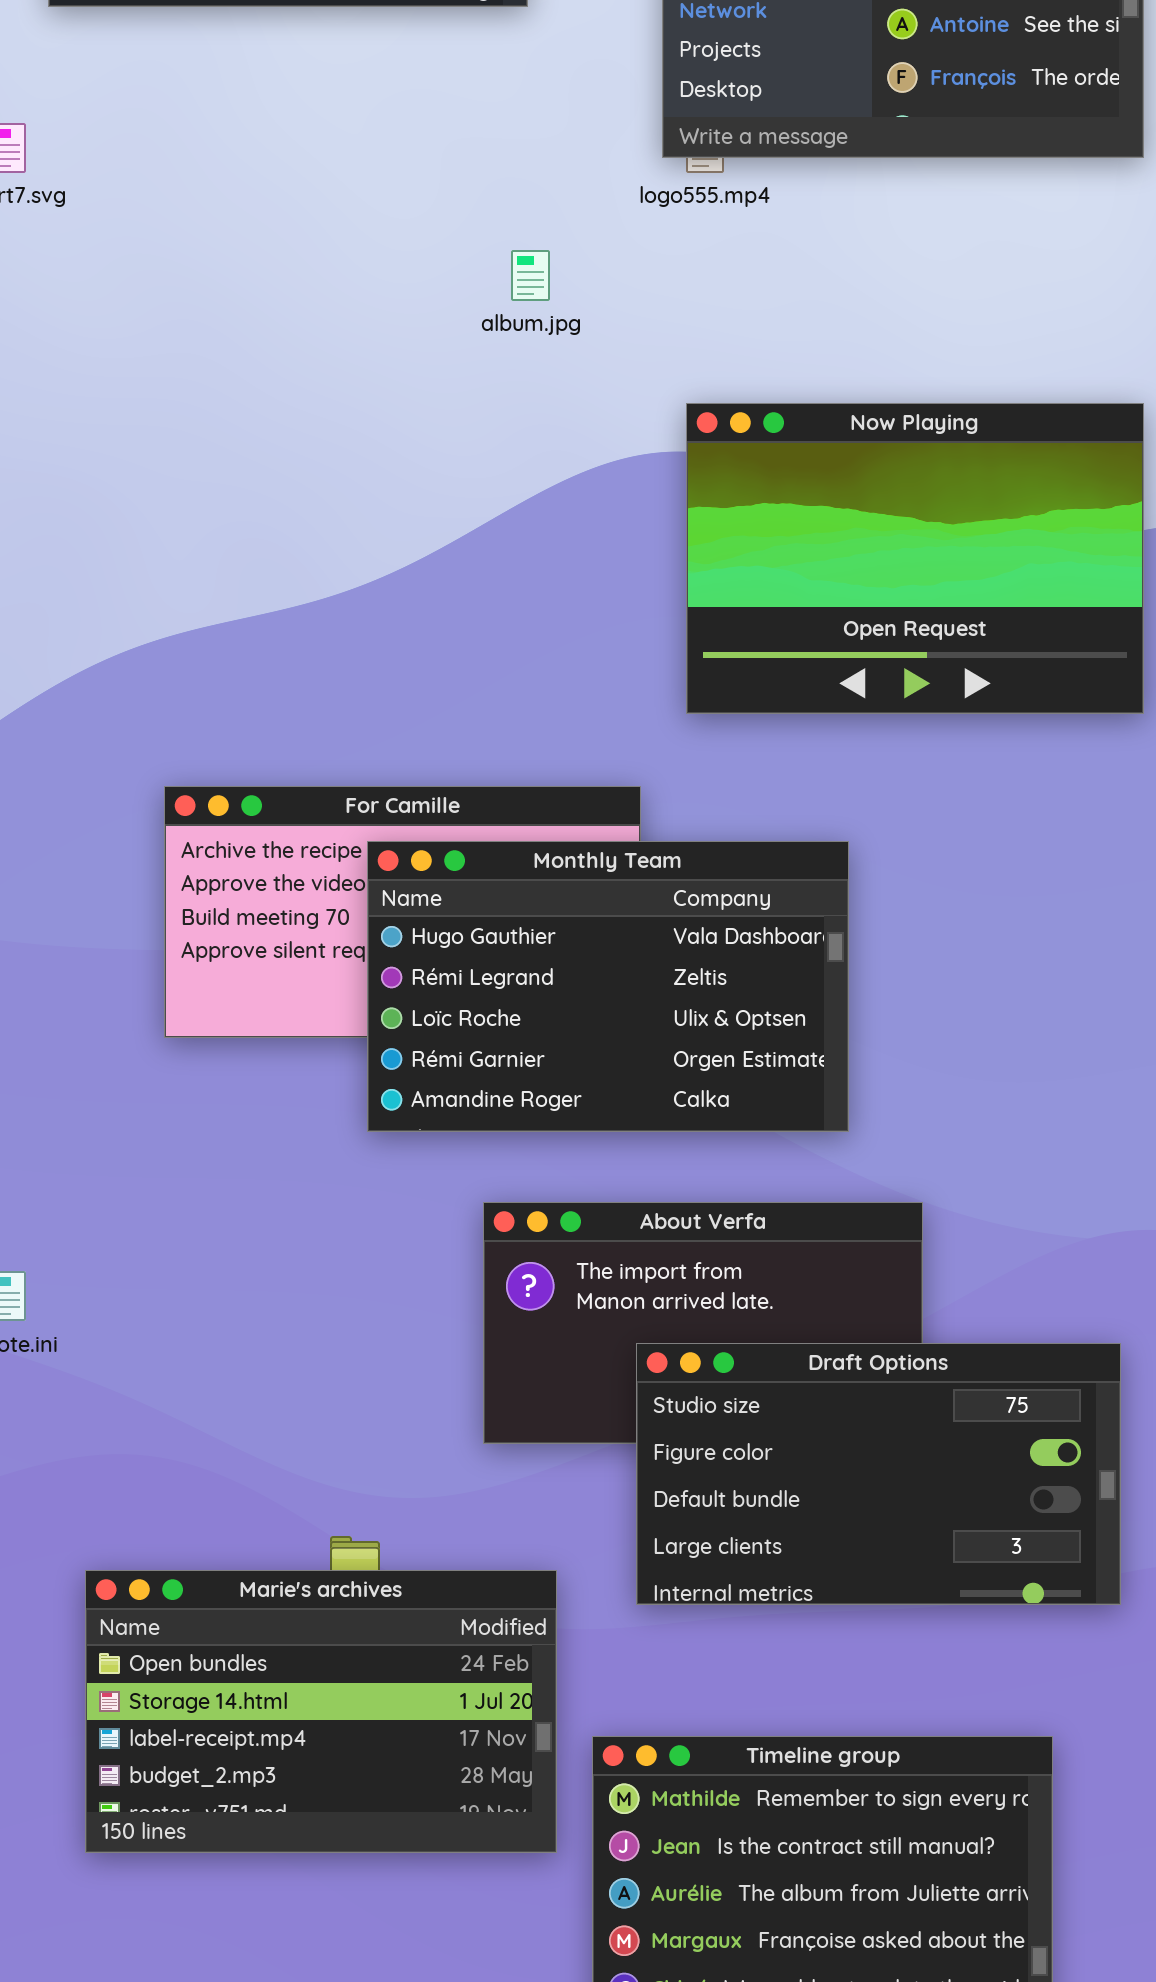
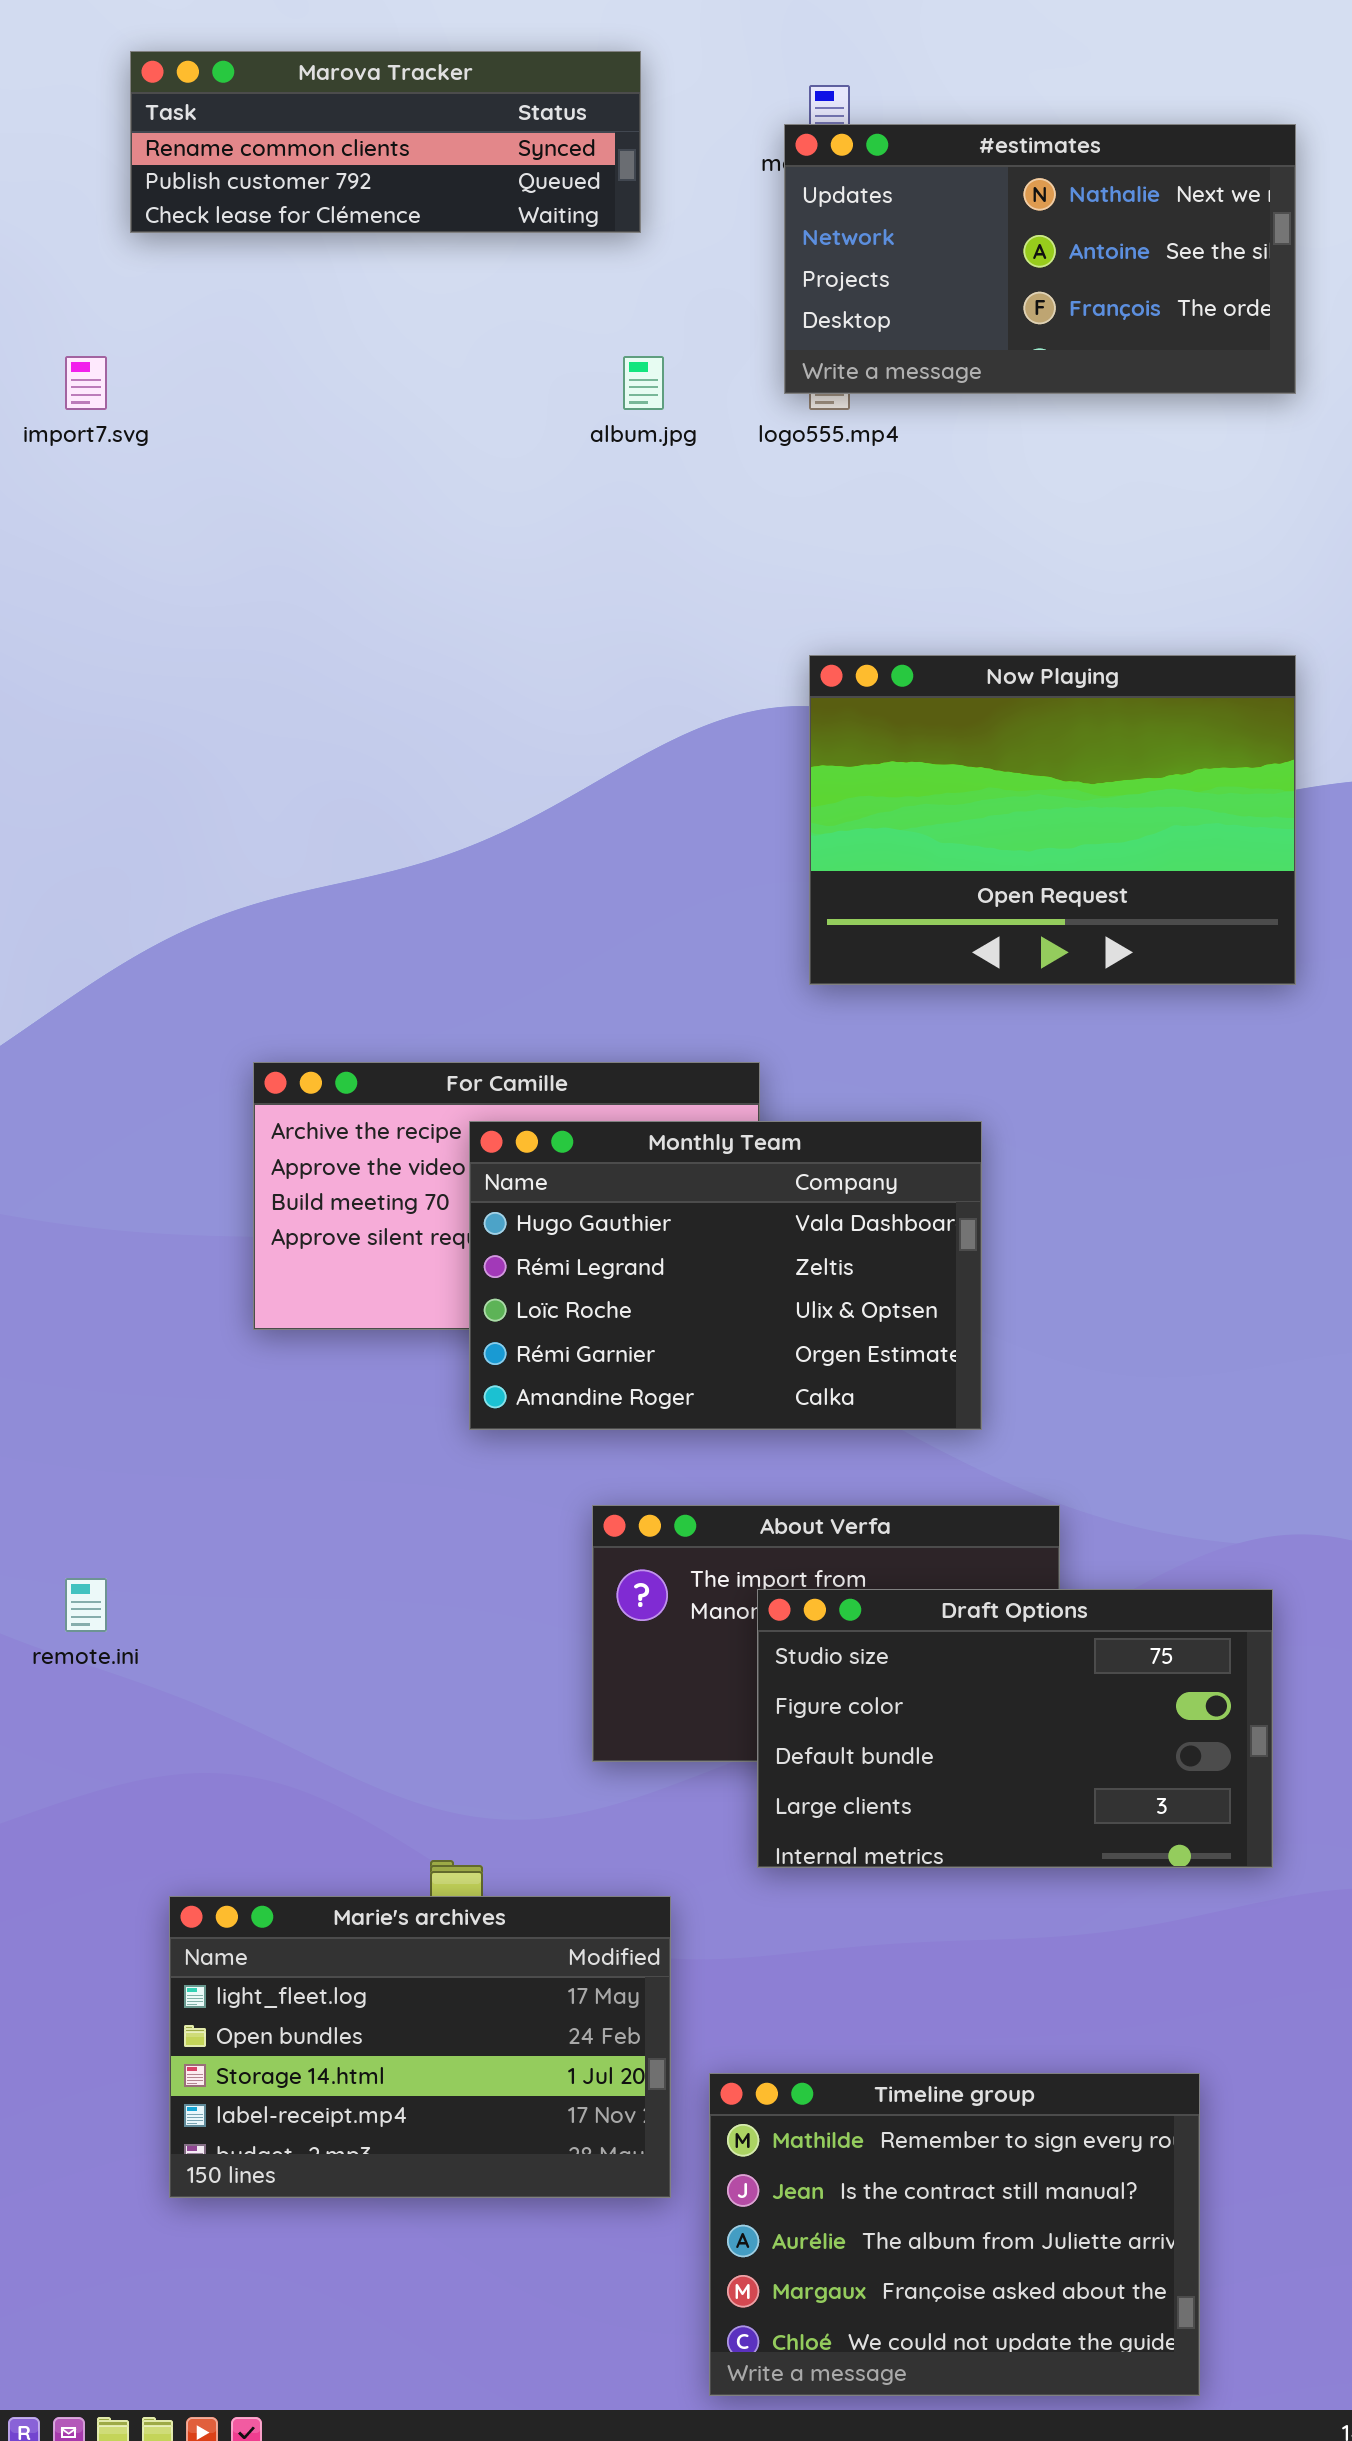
album.jpg: [511,250,550,301] -> [623,356,664,410], moved
Draft Options: [636,1343,1121,1605] -> [757,1589,1273,1868], moved
Marie's archives: [85,1570,557,1853] -> [169,1896,671,2198], scrolled up 1 row

